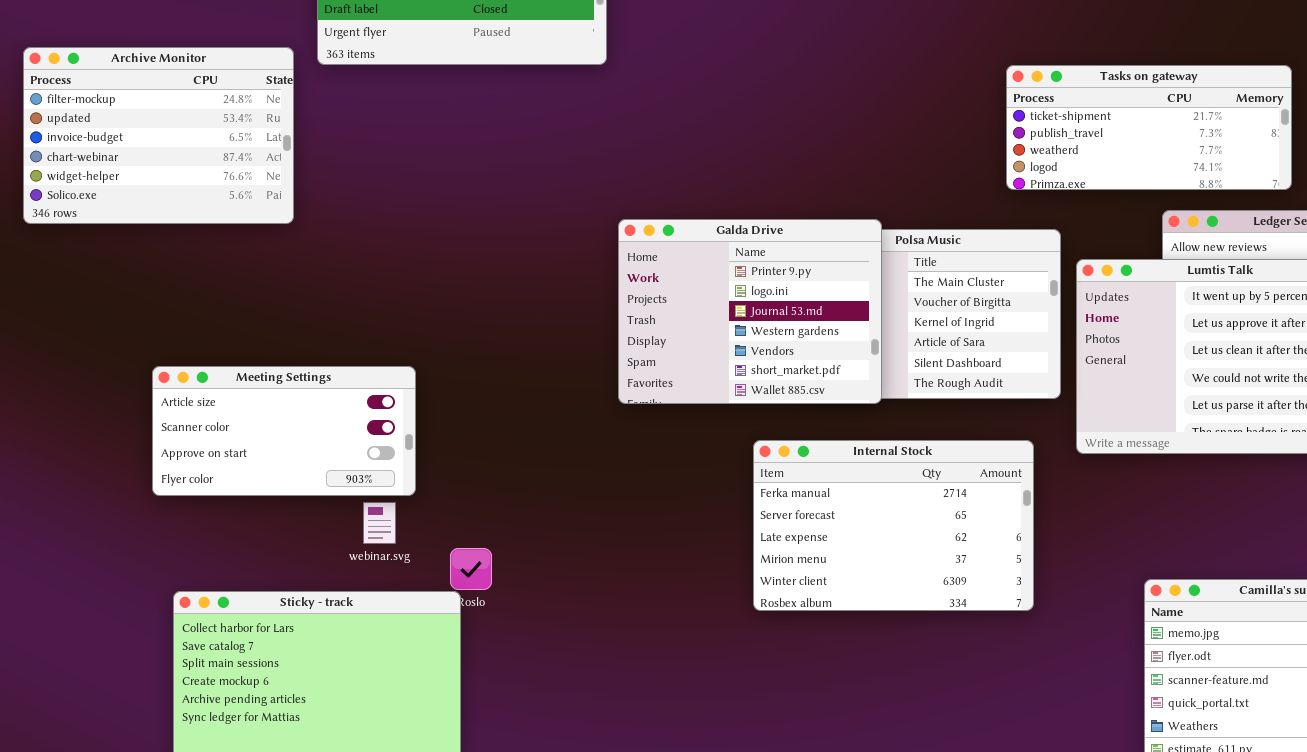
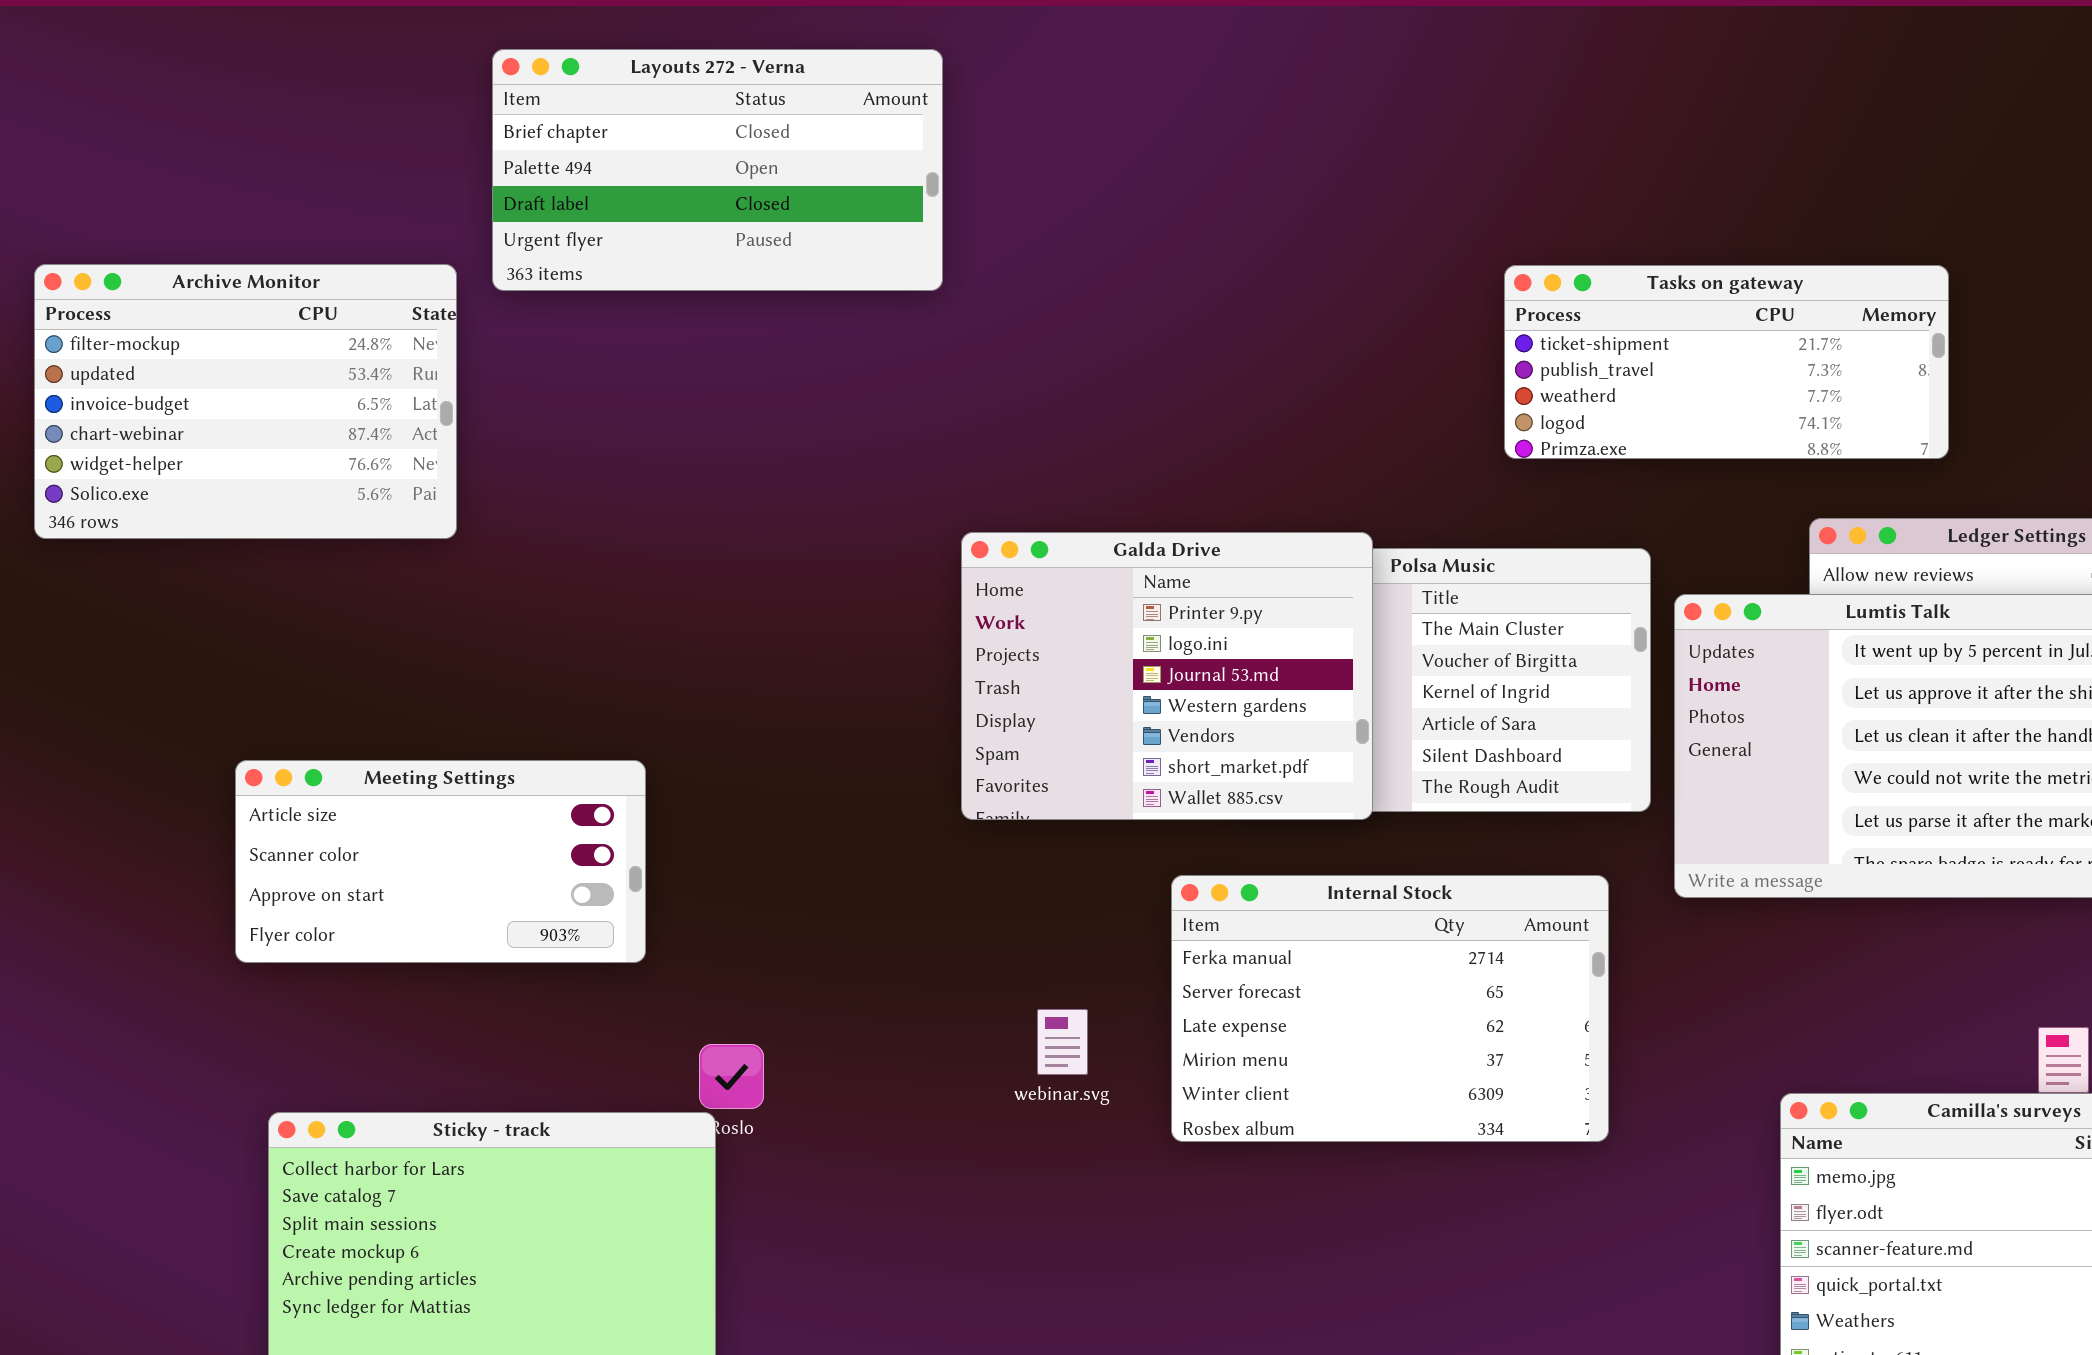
Tasks on gateway: [1006,65,1292,190] -> [1504,265,1949,459], moved
webinar.svg: [363,502,396,544] -> [1037,1009,1088,1075], moved

